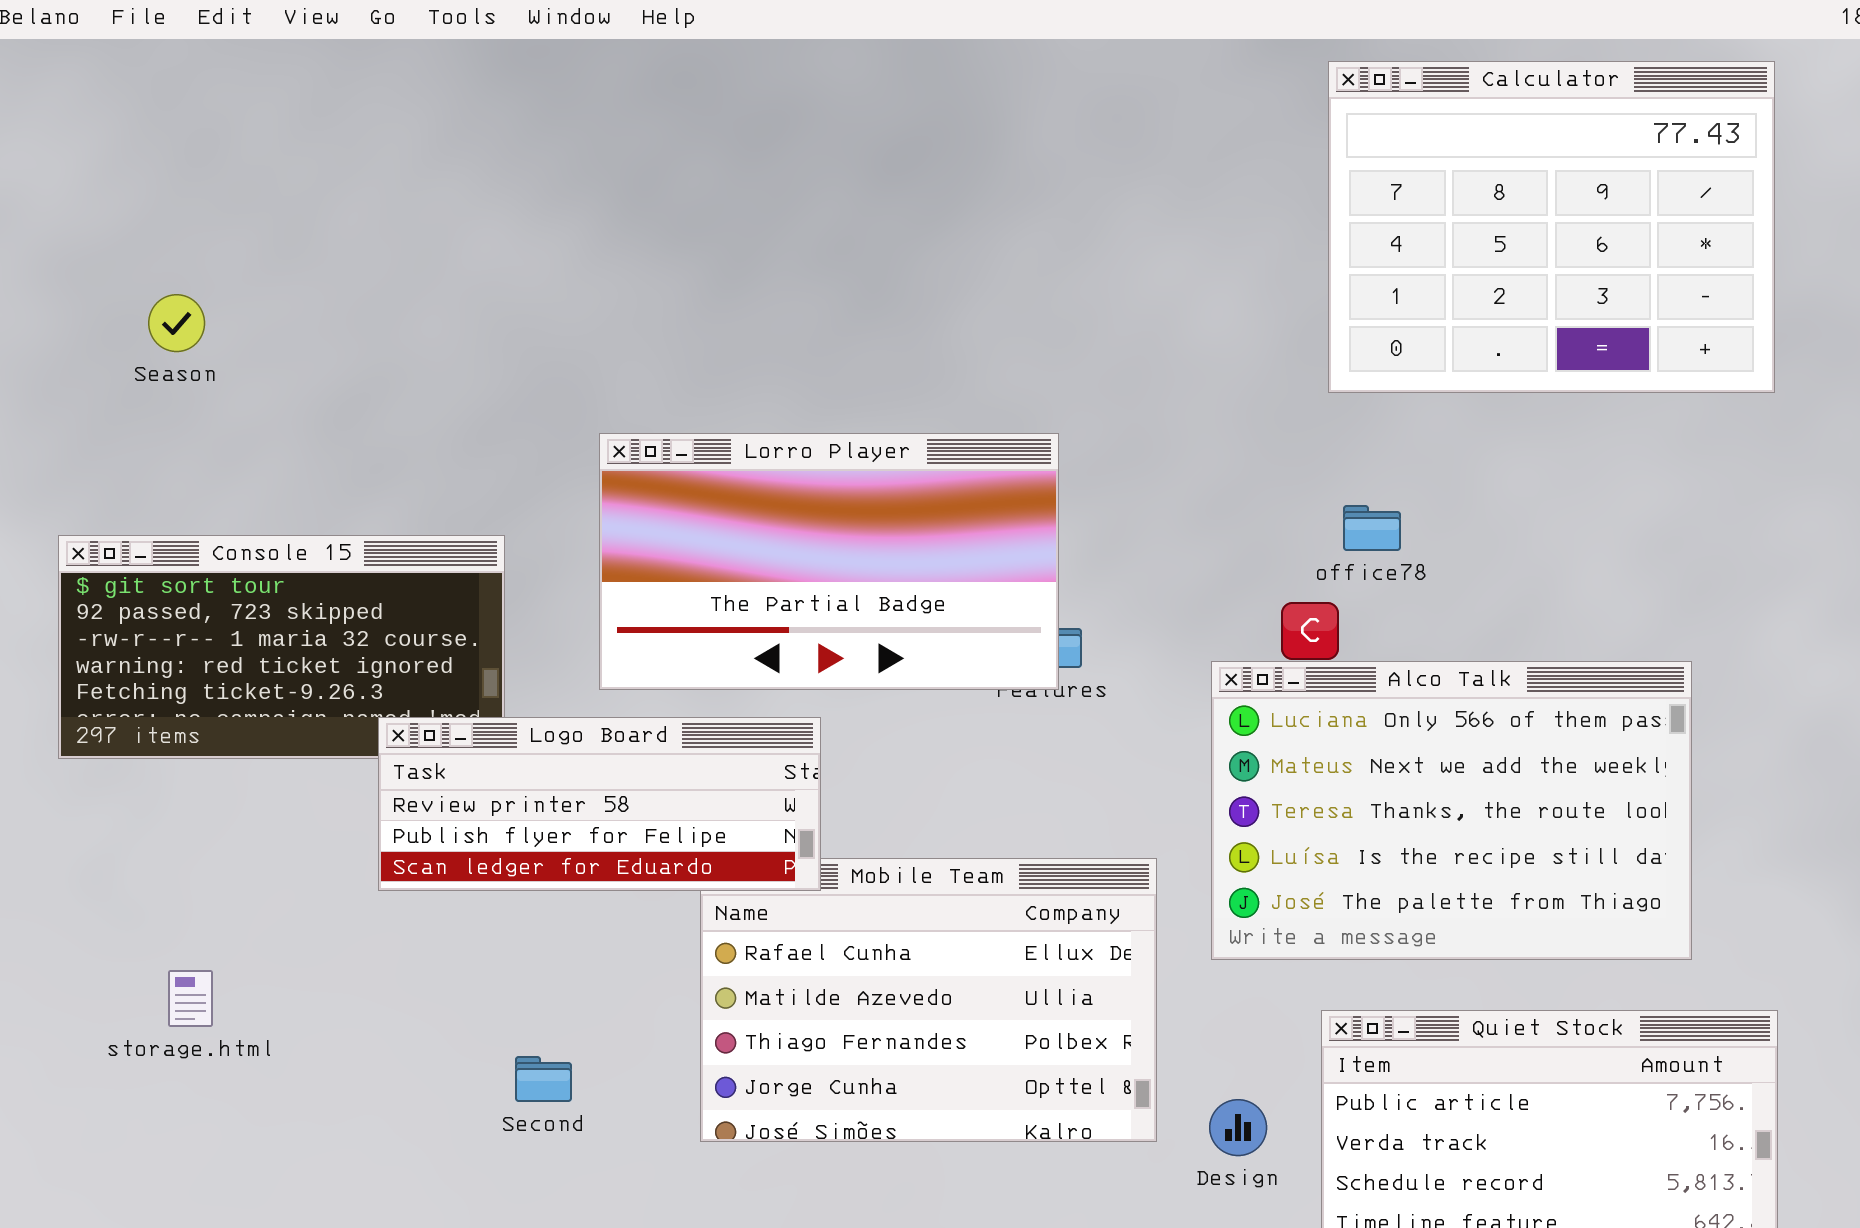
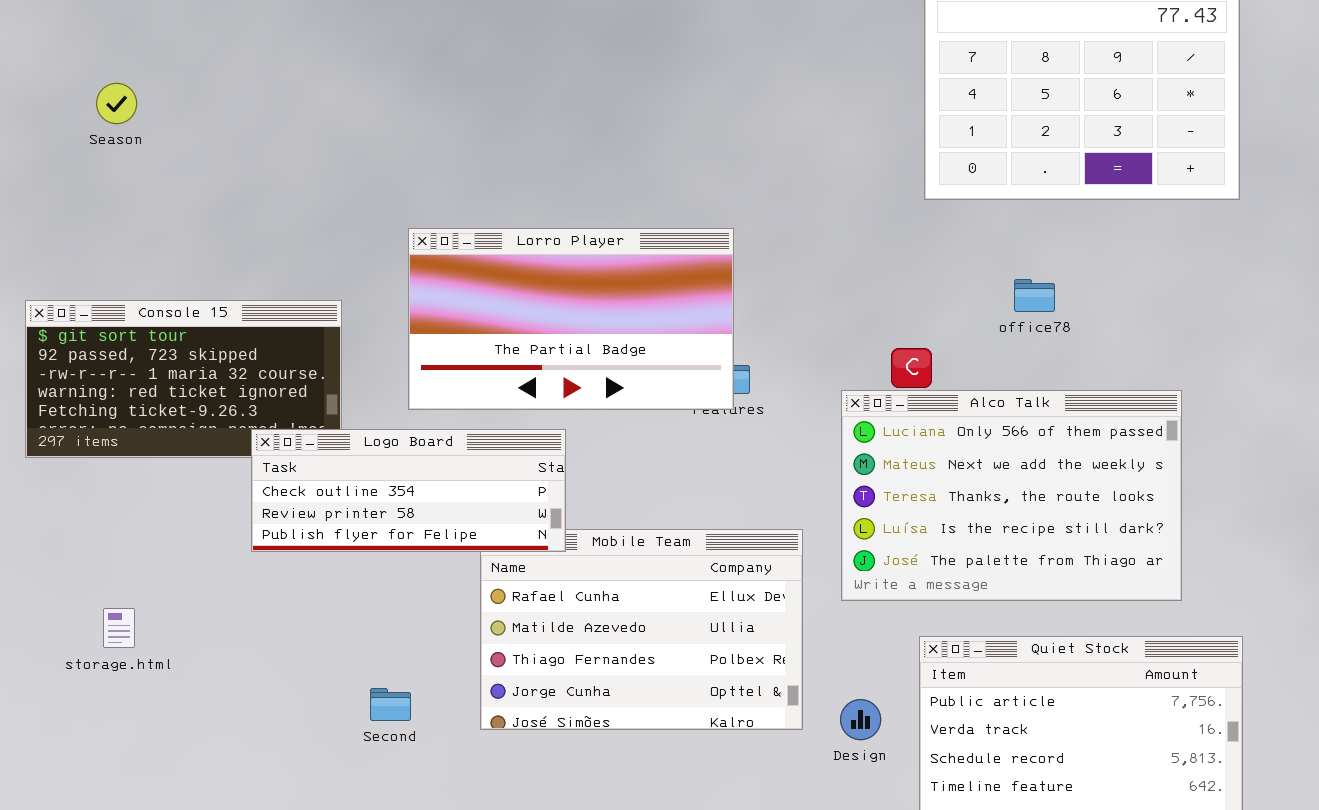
Season: [148,294,205,352] -> [96,83,137,124], moved
office78: [1343,505,1401,551] -> [1014,279,1055,312], moved
Logo Board: [378,717,821,891] -> [251,429,566,552], scrolled up 1 row
Second: [515,1056,572,1102] -> [370,688,411,721], moved

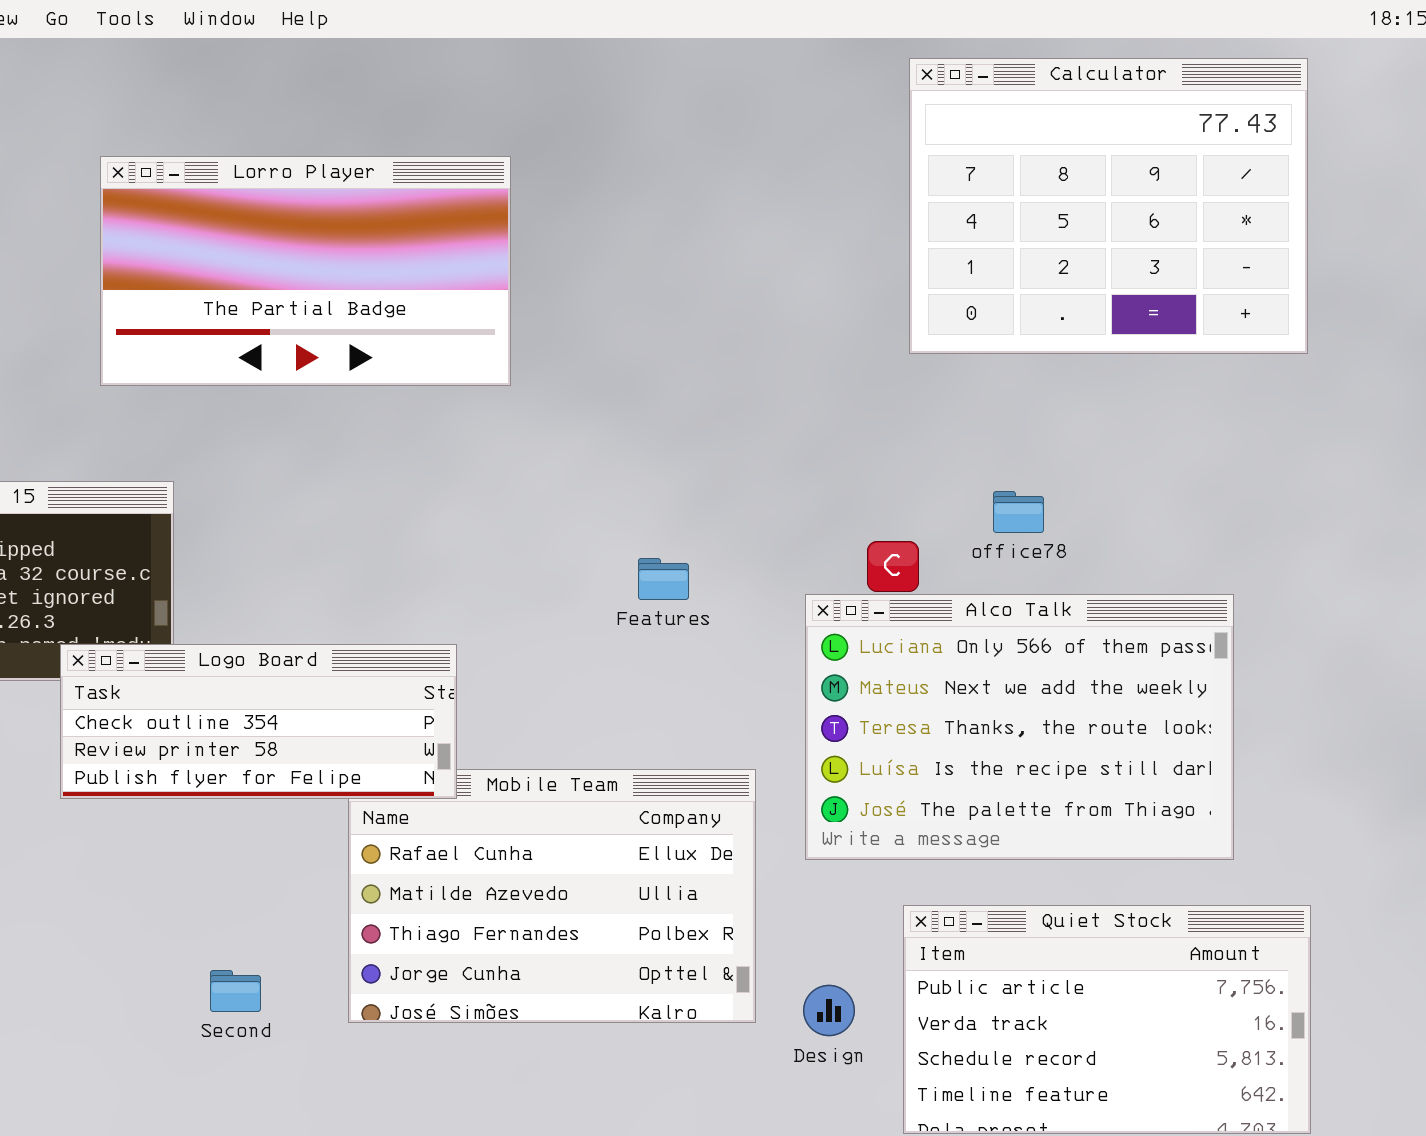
Lorro Player: [408,228,734,410] -> [100,156,511,386], moved
office78: [1014,279,1055,312] -> [993,491,1044,533], moved

